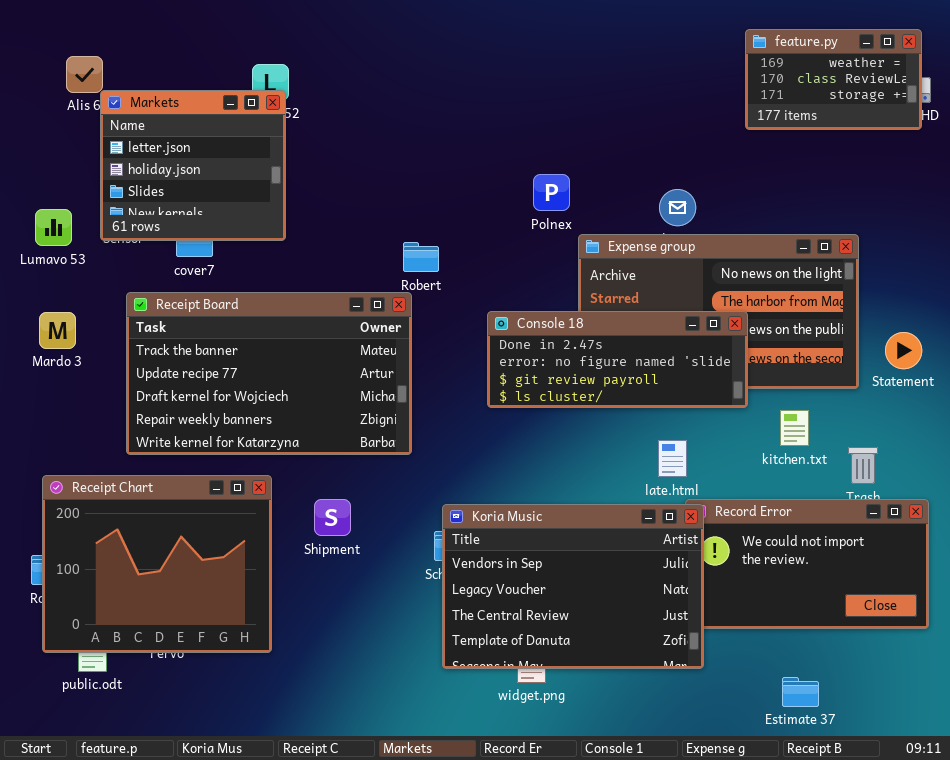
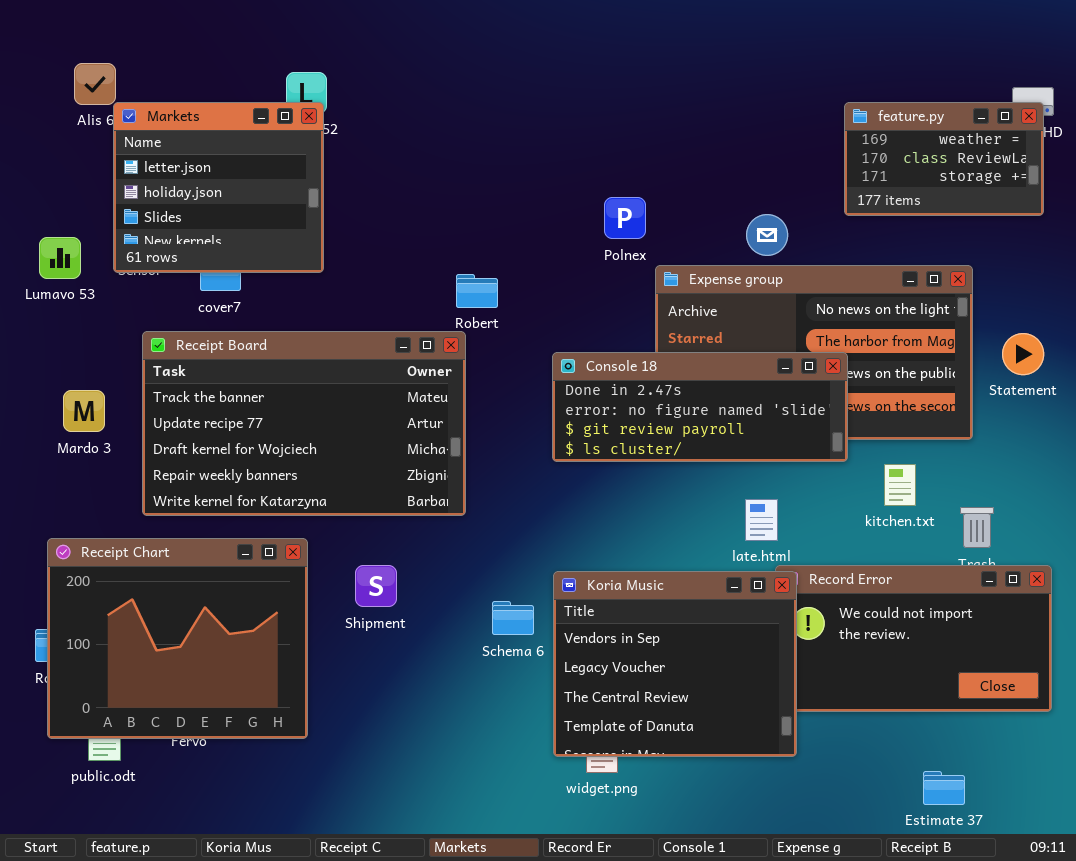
feature.py: [745,29,922,130] -> [844,102,1044,216], moved
Mardo 3: [39,312,76,349] -> [63,390,105,432], moved
Statement: [885,332,922,369] -> [1002,333,1044,375], moved
Koria Music: [442,504,704,669] -> [553,571,797,757], resized
Estimate 37: [782,677,819,707] -> [923,771,965,805], moved

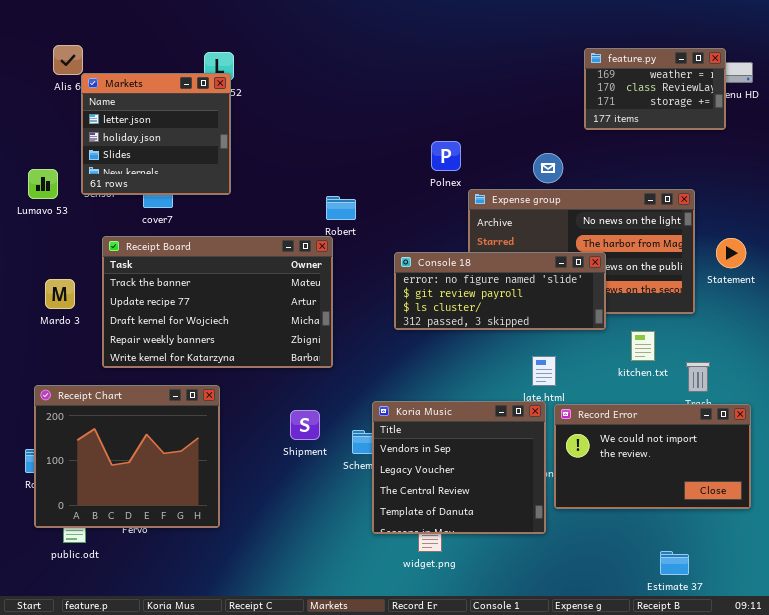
feature.py: [844,102,1044,216] -> [584,48,726,130], moved
Console 18: [552,352,848,462] -> [394,252,606,330], scrolled down 1 row
Shipment: [355,565,397,607] -> [290,410,320,440], moved
Koria Music: [553,571,797,757] -> [372,401,546,534], moved

